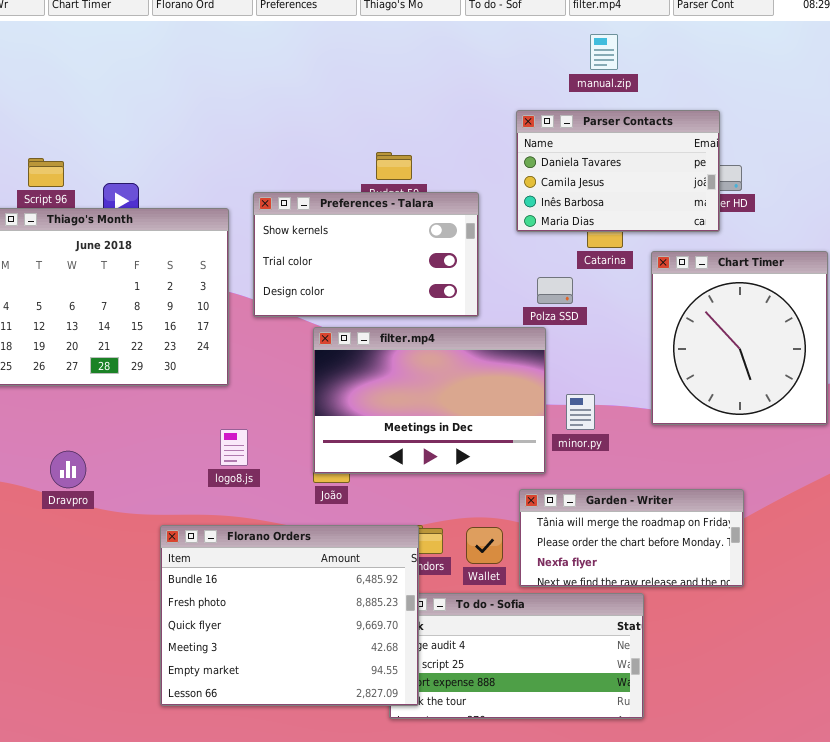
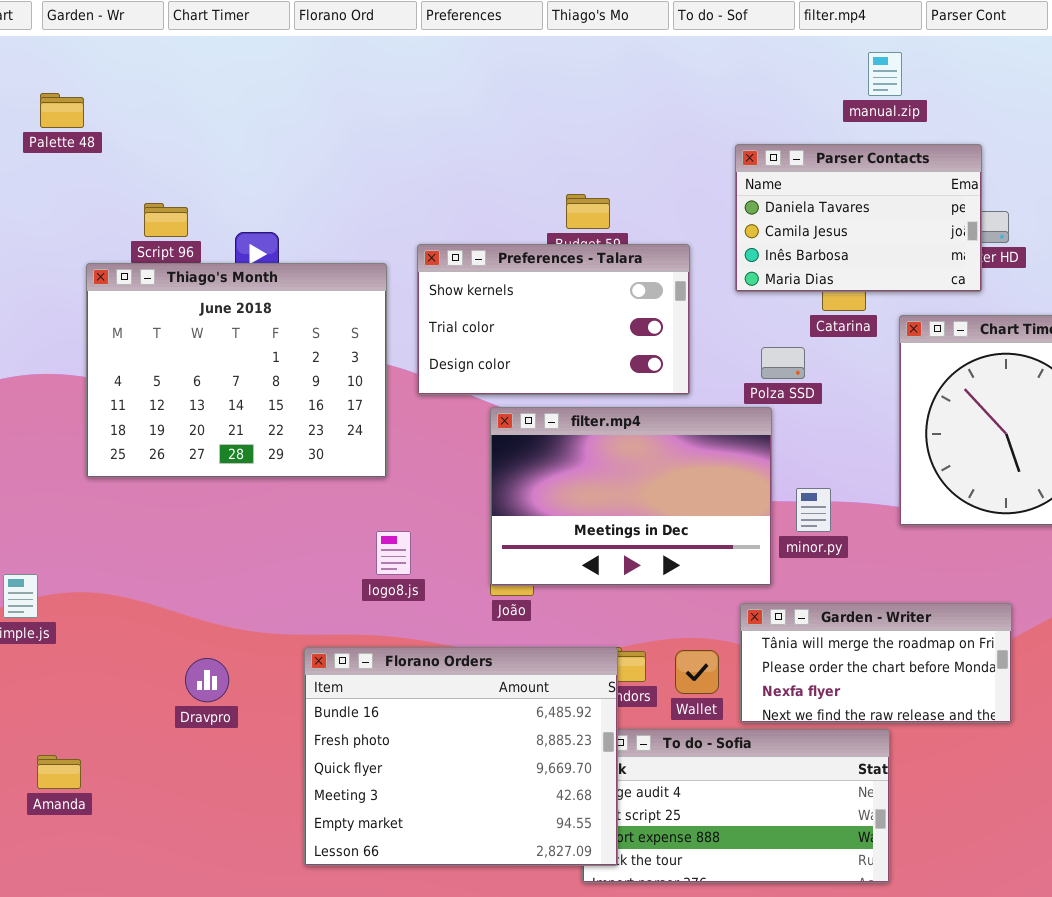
manual.zip: [590,34,618,70] -> [868,52,902,96], moved
Dravpro: [50,451,86,488] -> [185,658,229,702], moved

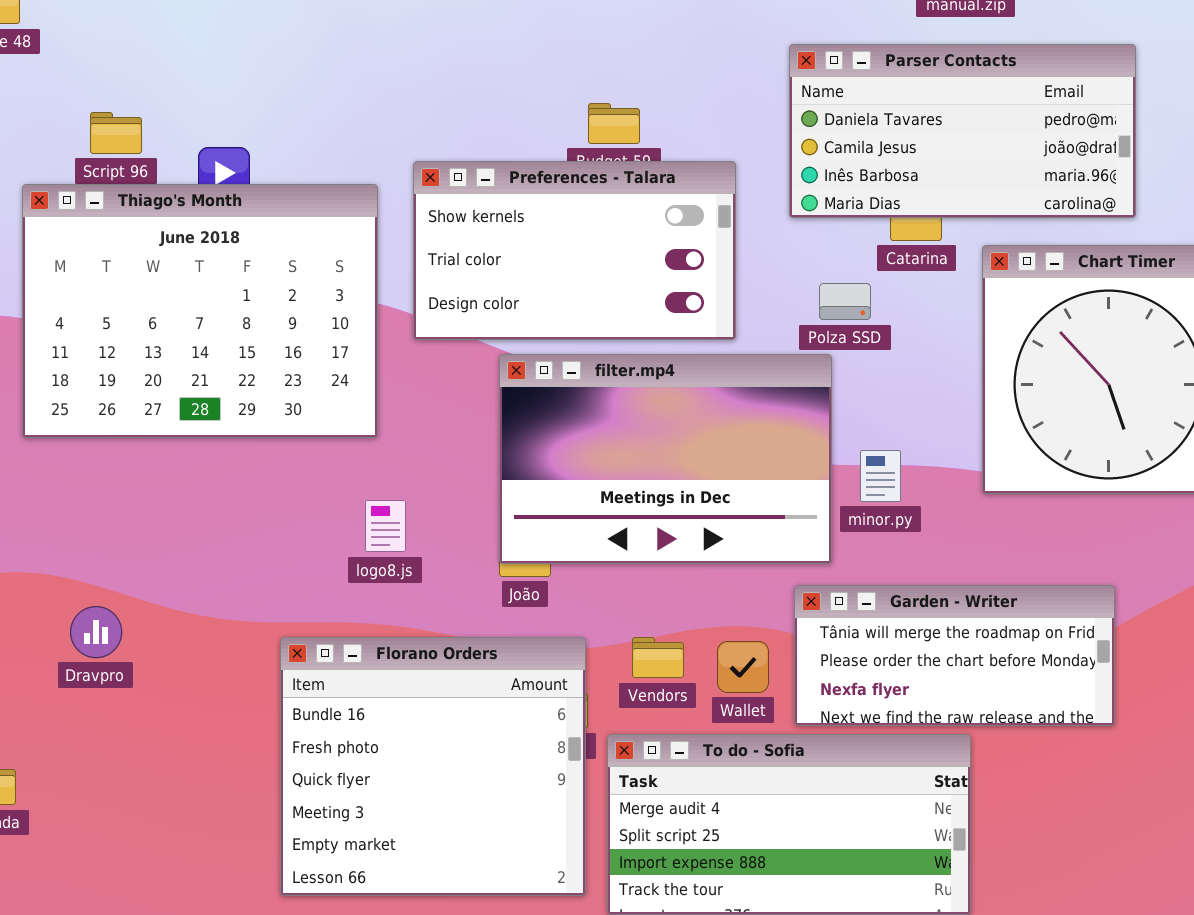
Parser Contacts: [735,144,982,292] -> [789,44,1136,218], resized
Florano Orders: [304,647,618,866] -> [280,637,586,896], resized
Dravpro: [185,658,229,702] -> [70,606,122,658], moved

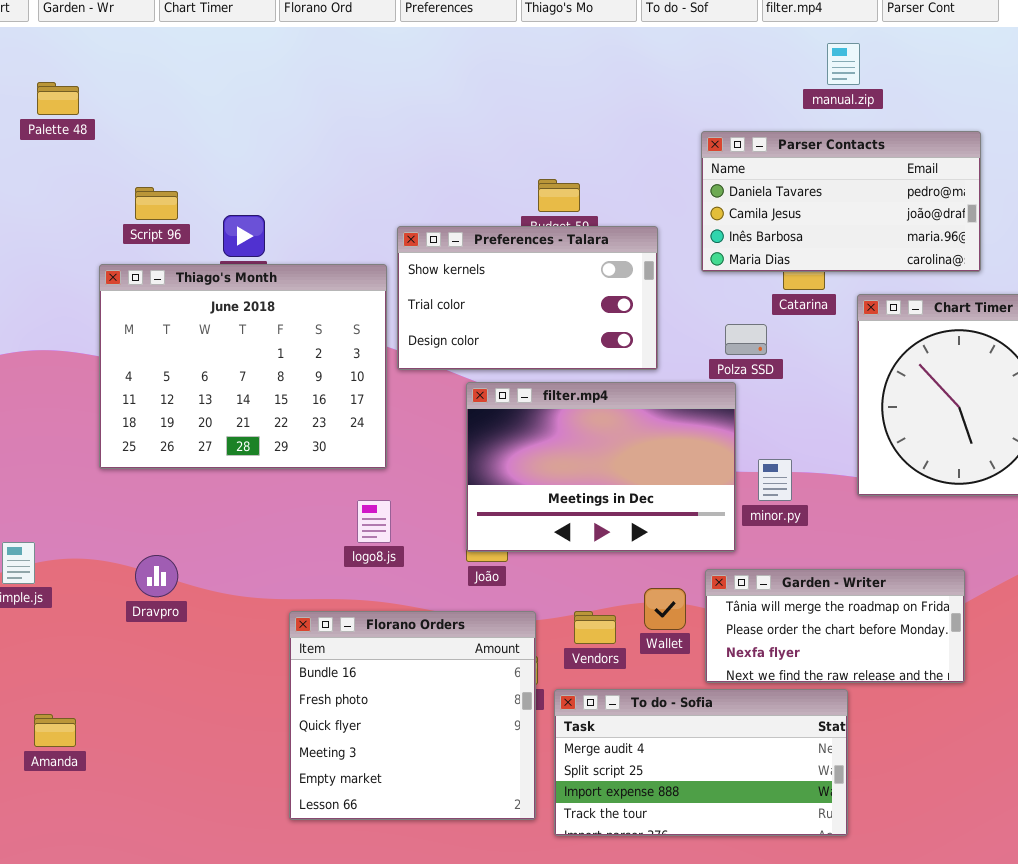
Thiago's Month: [22,184,378,438] -> [99,264,387,469], moved
Dravpro: [70,606,122,658] -> [135,555,178,597], moved
Wallet: [717,641,769,693] -> [644,588,686,630], moved

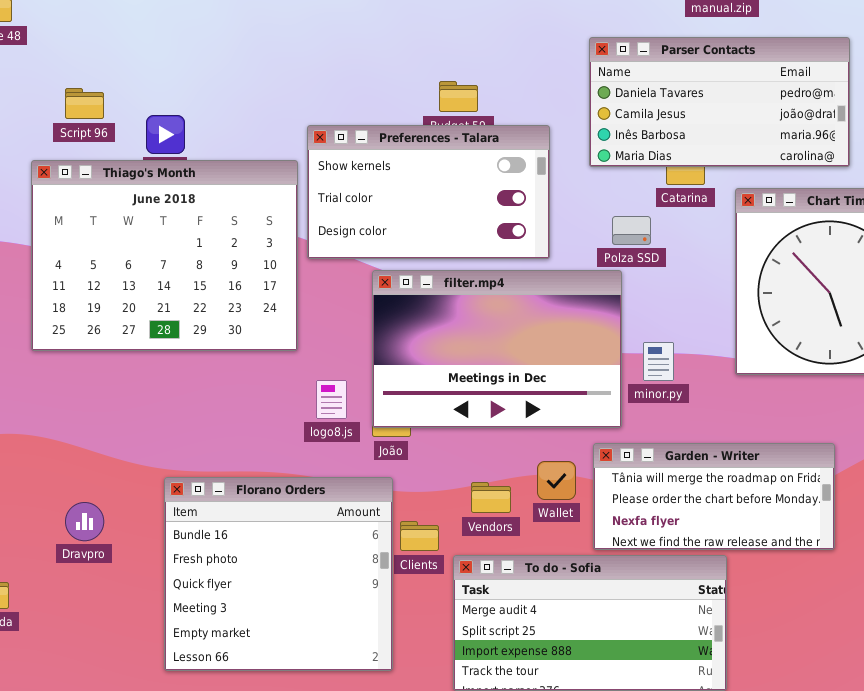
logo8.js: [357,500,391,543] -> [316,380,347,419], moved
Dravpro: [135,555,178,597] -> [65,502,104,541], moved
Florano Orders: [289,611,536,820] -> [164,477,393,671], moved

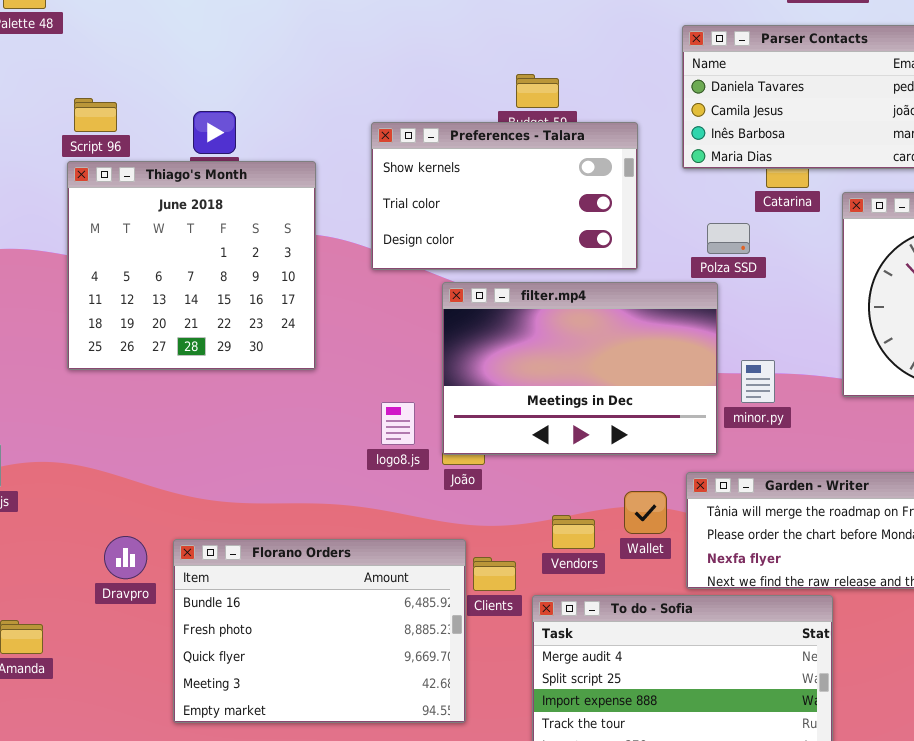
Script 96: [65,88,104,119] -> [74,98,117,132], moved
Thiago's Month: [31,160,298,351] -> [67,161,316,370], resized
Florano Orders: [164,477,393,671] -> [173,539,466,723], resized

